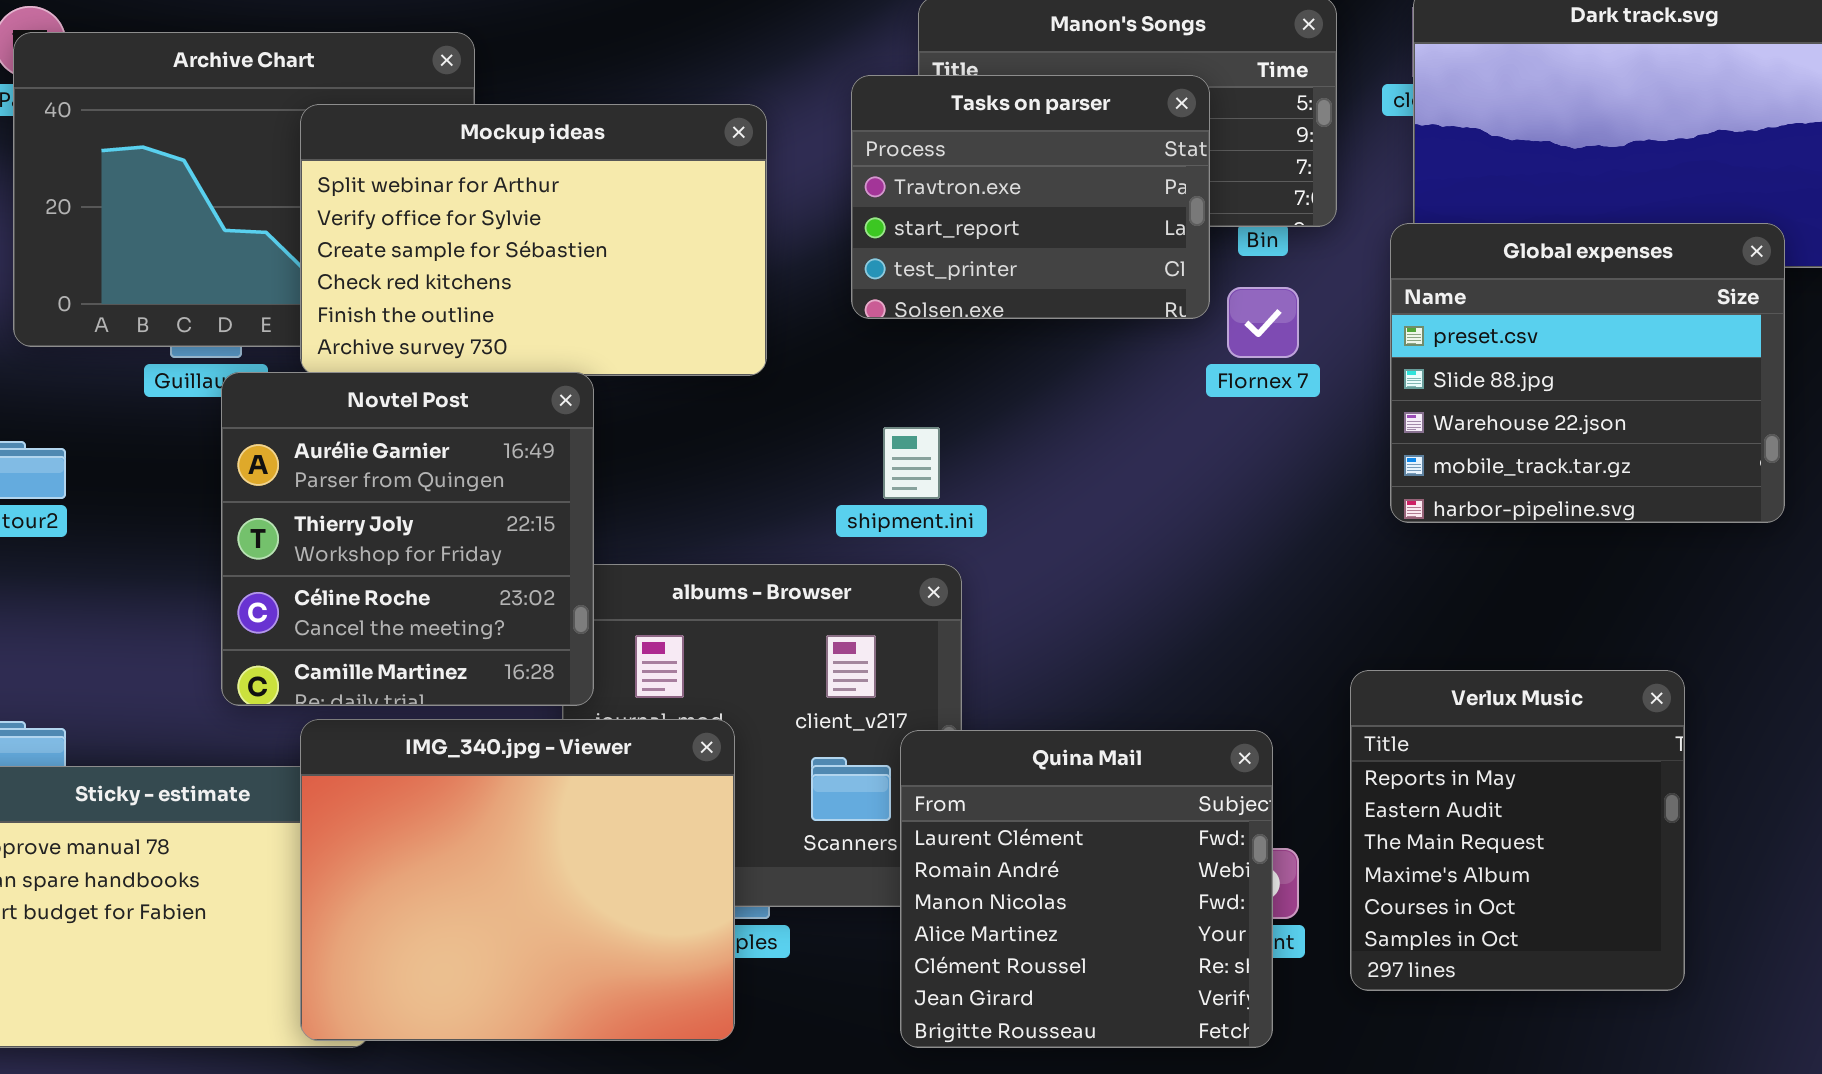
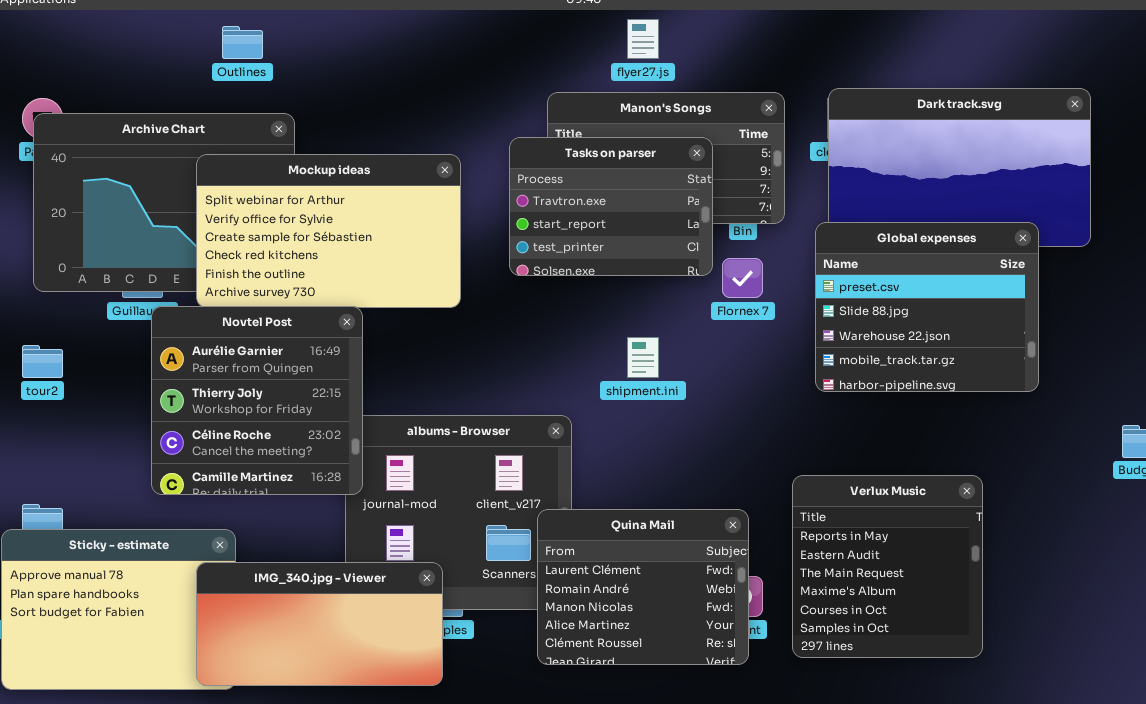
shipment.ini: [883,427,940,499] -> [627,337,659,378], moved
IMG_340.jpg - Viewer: [300,719,735,1041] -> [196,562,443,686], resized
Quina Mail: [900,730,1273,1048] -> [537,509,749,665], resized

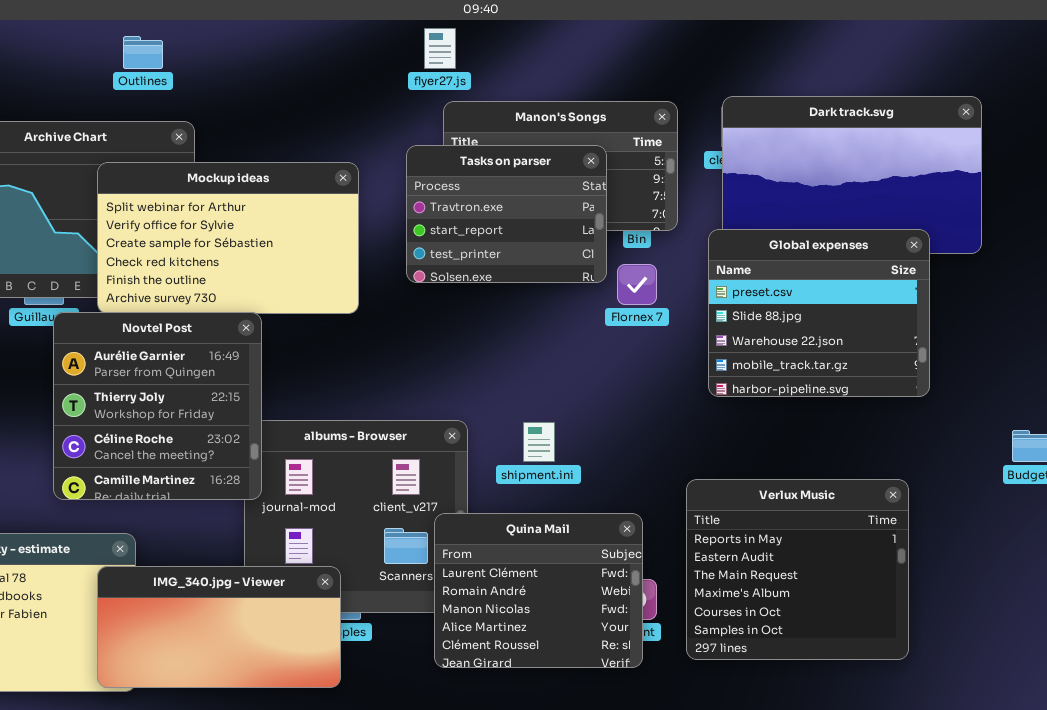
flyer27.js: [627,19,659,59] -> [424,28,456,69], moved
shipment.ini: [627,337,659,378] -> [523,422,555,462], moved
Verlux Music: [792,475,983,658] -> [686,479,909,660], resized

